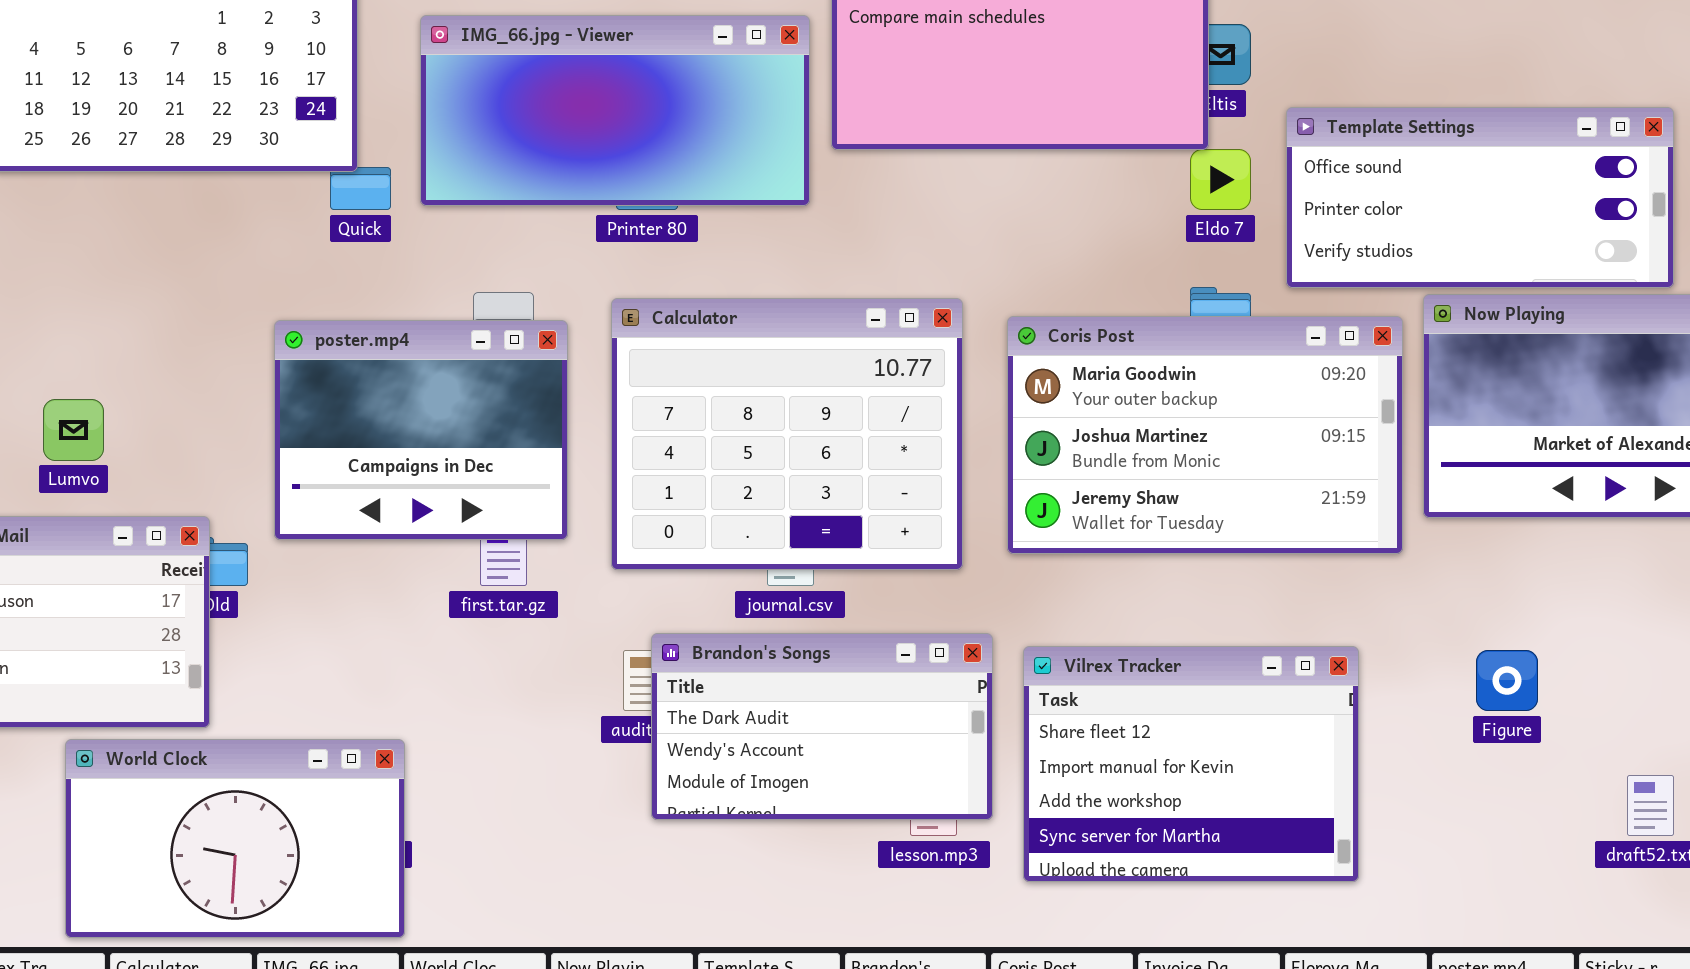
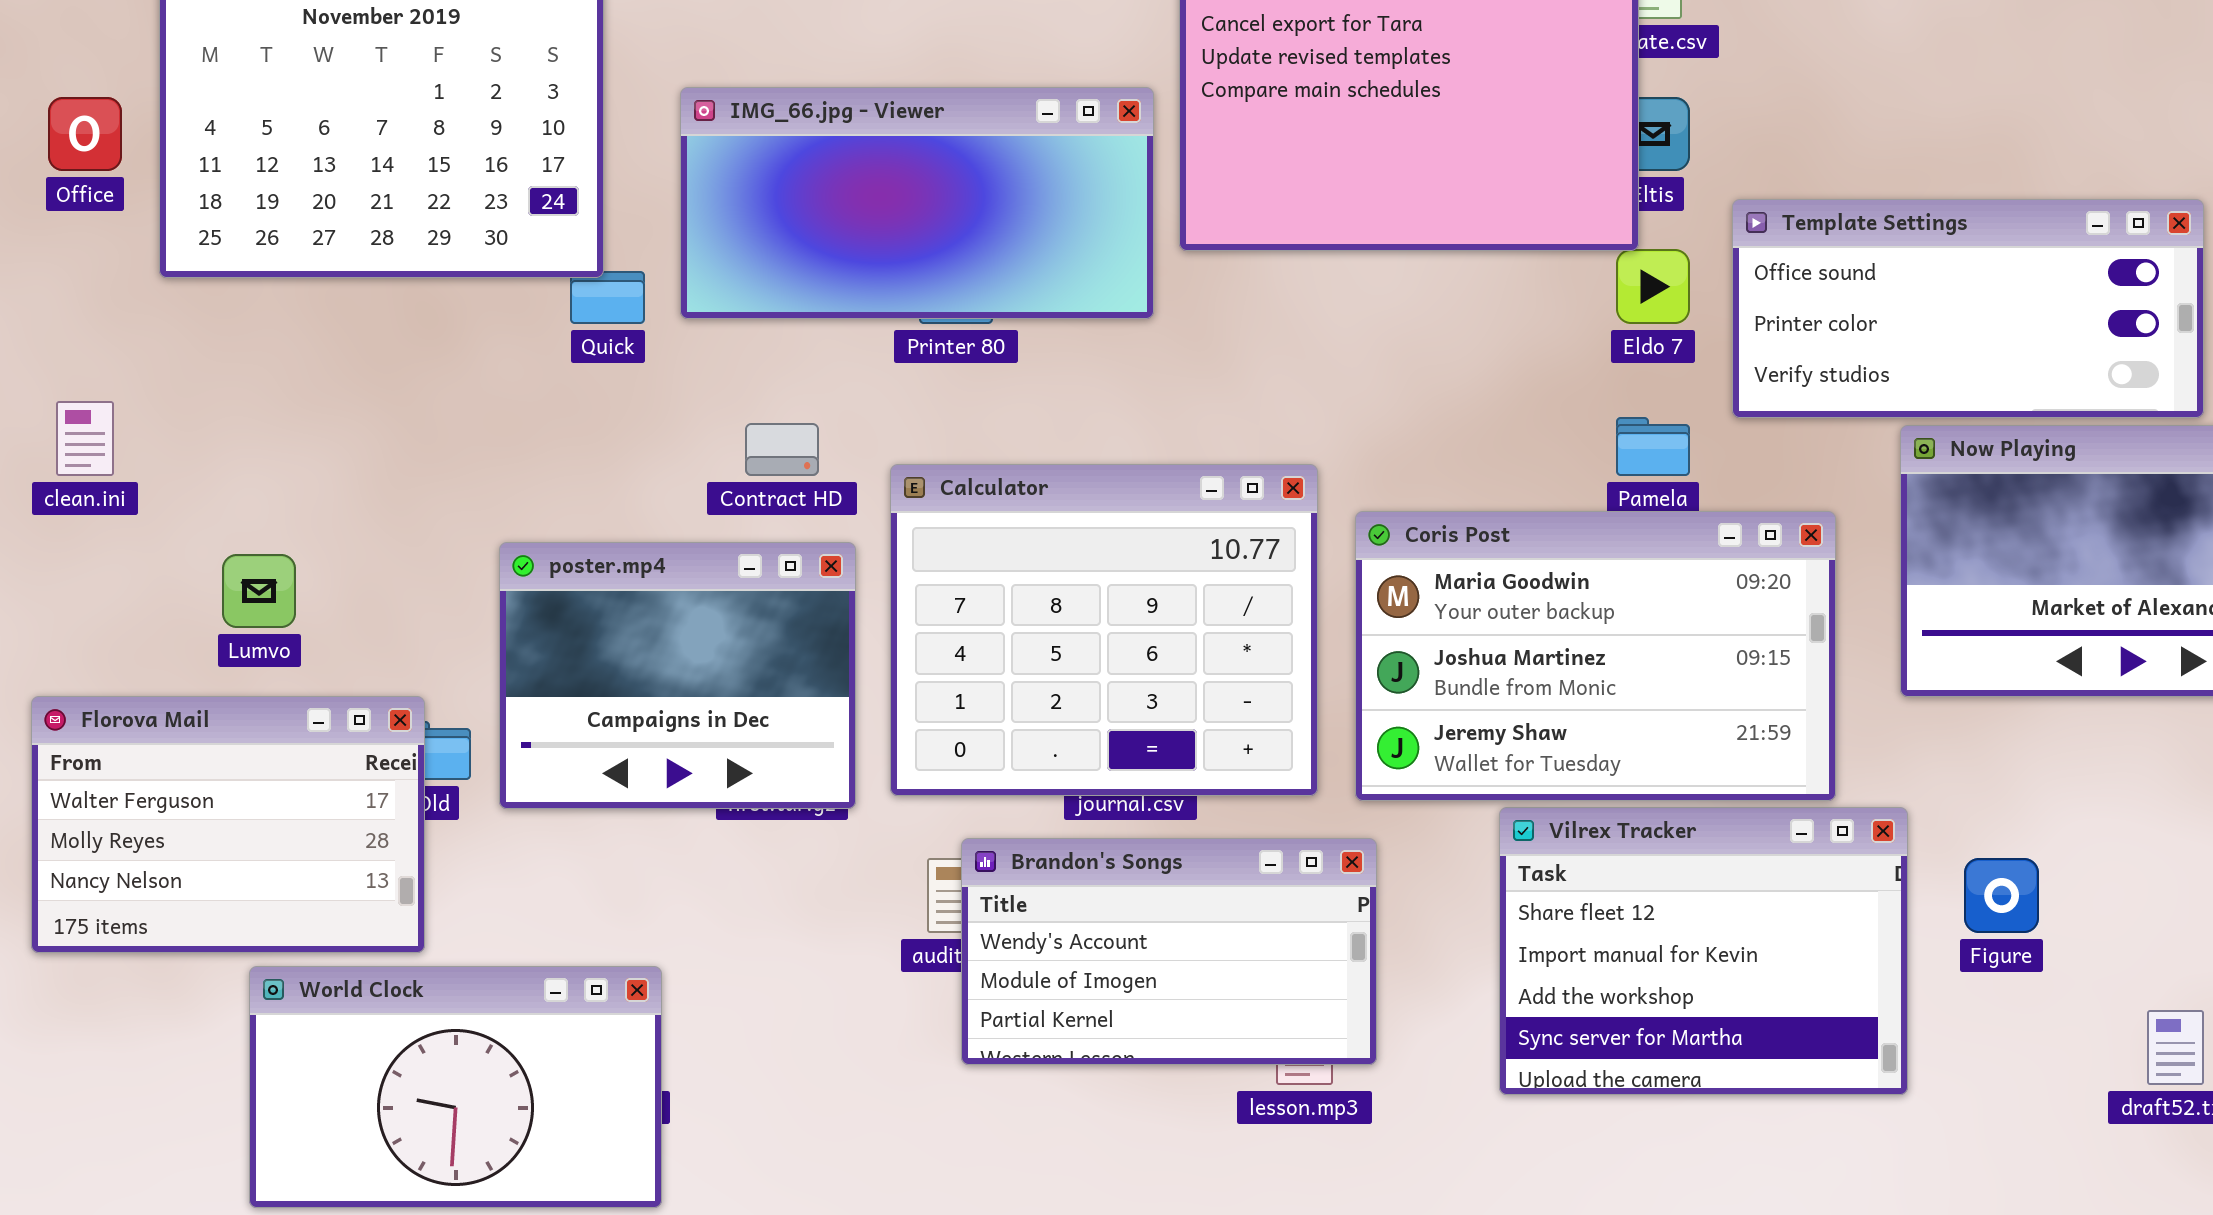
Calculator: [611,298,963,570] -> [890,464,1318,796], moved
Coris Post: [1007,316,1403,554] -> [1355,511,1836,801], moved
poster.mp4: [274,320,568,540] -> [499,542,856,809], moved
Brandon's Songs: [651,633,993,820] -> [961,838,1377,1065], scrolled down 1 row
Vilrex Tracker: [1023,646,1359,882] -> [1499,807,1908,1095], moved

